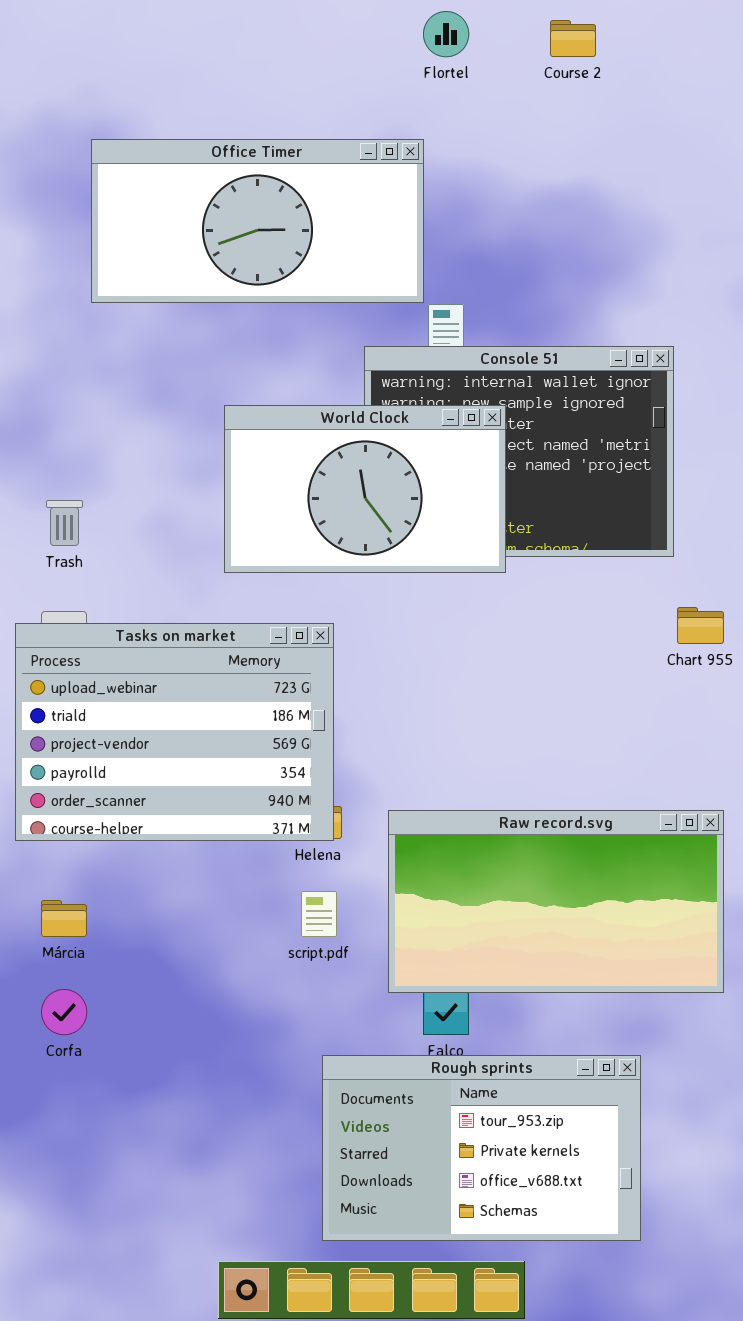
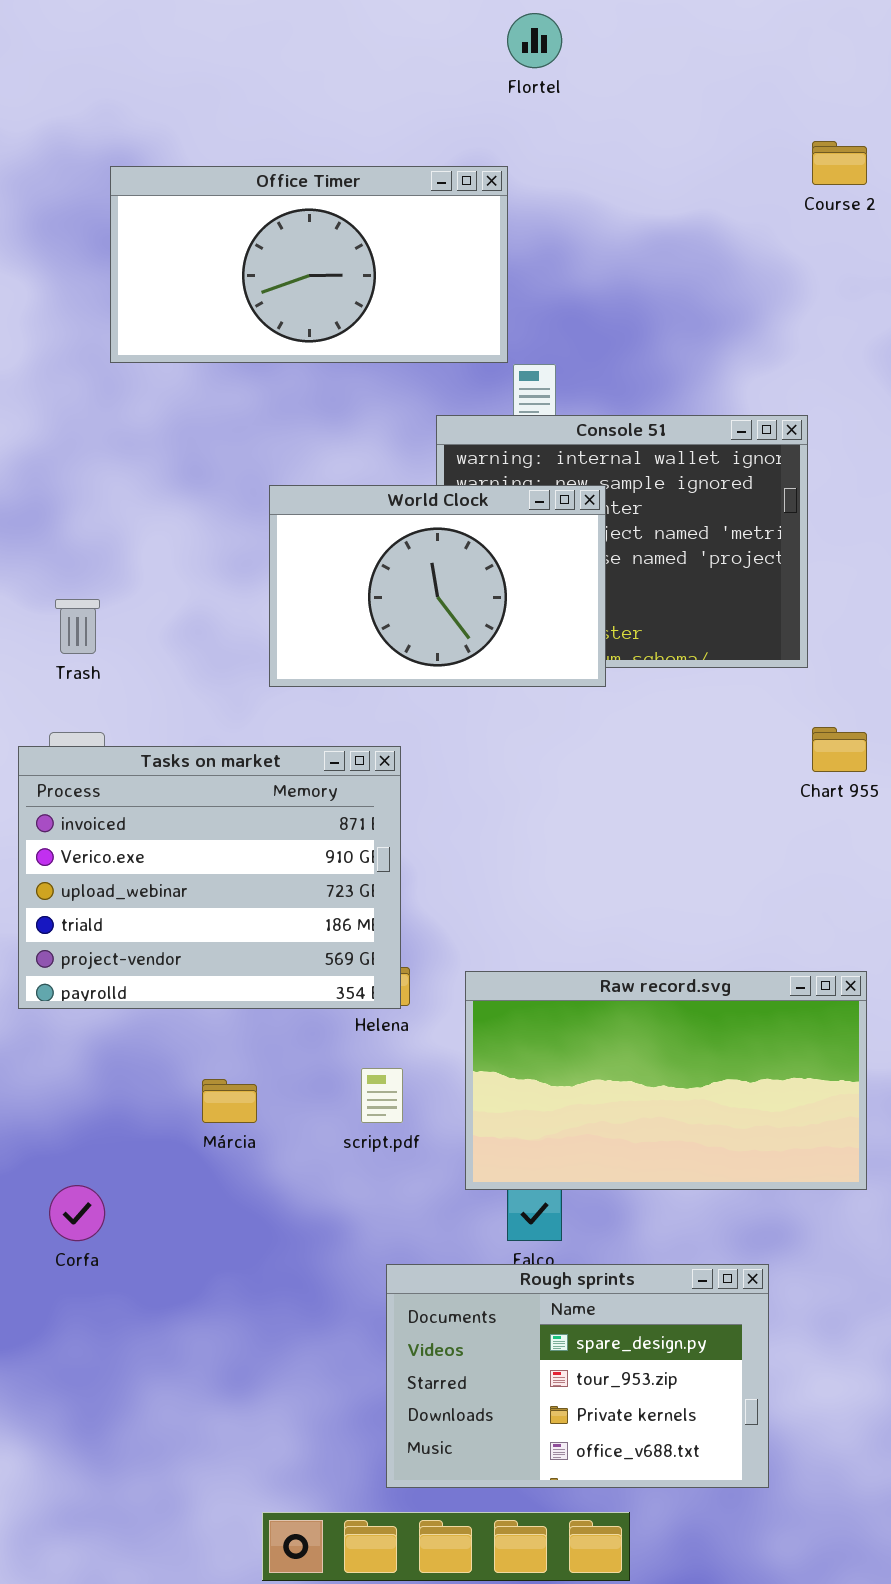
Course 2: [550,20,596,57] -> [812,141,867,185], moved
Tasks on market: [15,623,334,841] -> [18,746,401,1009], scrolled up 2 rows
Márcia: [41,900,87,937] -> [202,1079,257,1123], moved
Rough sprints: [322,1055,641,1241] -> [386,1264,769,1488], scrolled up 1 row

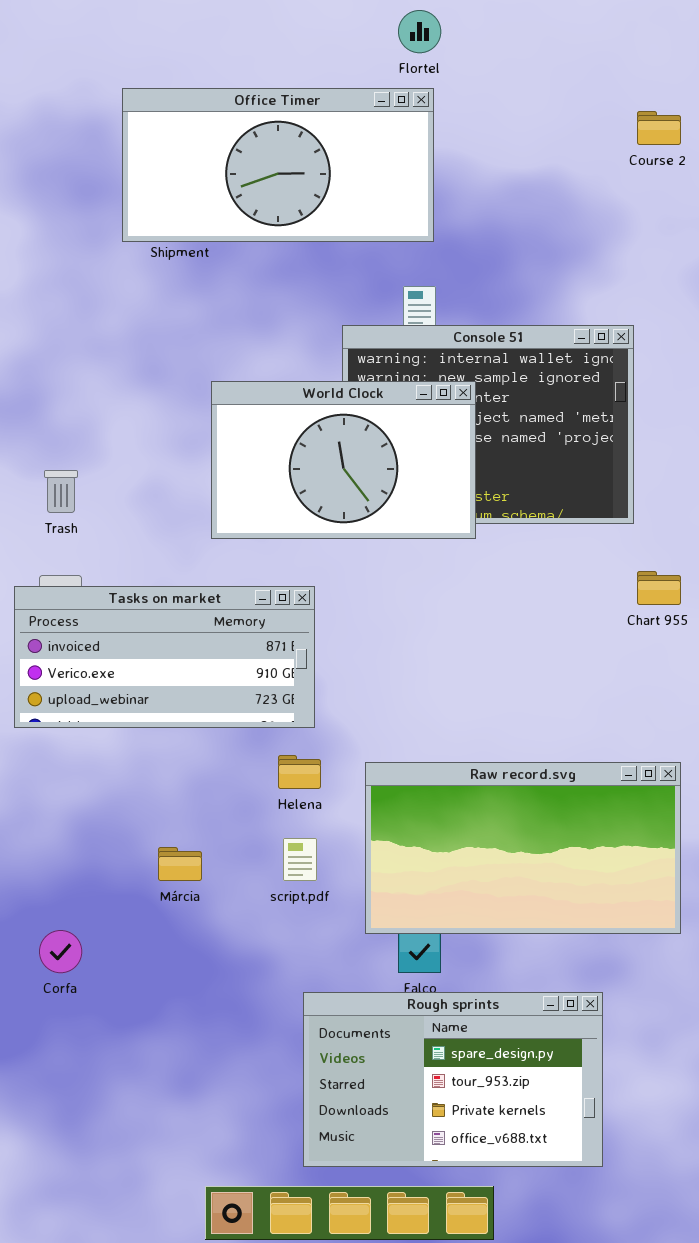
Office Timer: [110,166,508,363] -> [122,88,434,242], moved
Tasks on market: [18,746,401,1009] -> [14,586,315,728], resized

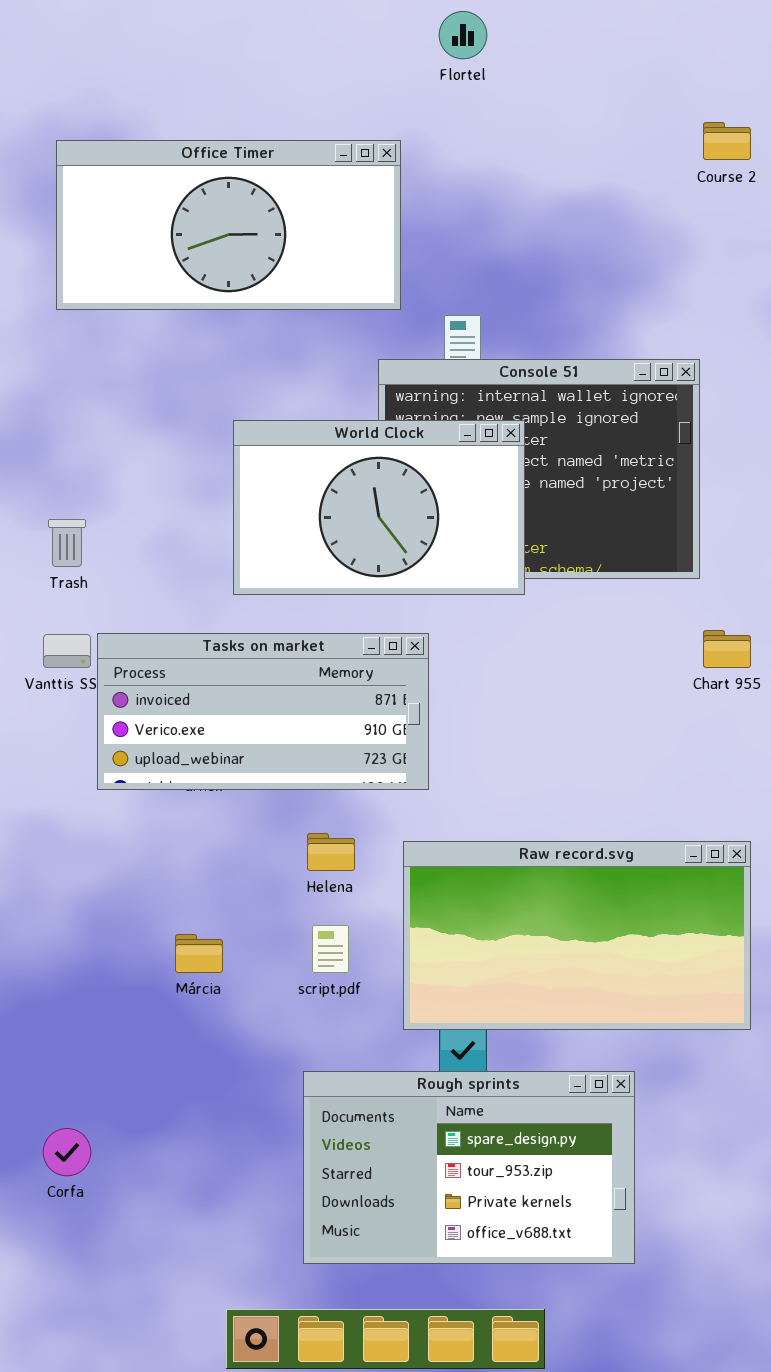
Office Timer: [122,88,434,242] -> [56,140,401,310], moved
Tasks on market: [14,586,315,728] -> [97,633,429,790], moved
Corfa: [39,930,82,973] -> [43,1128,91,1176], moved
Rough sprints: [303,992,603,1167] -> [303,1071,635,1264], moved

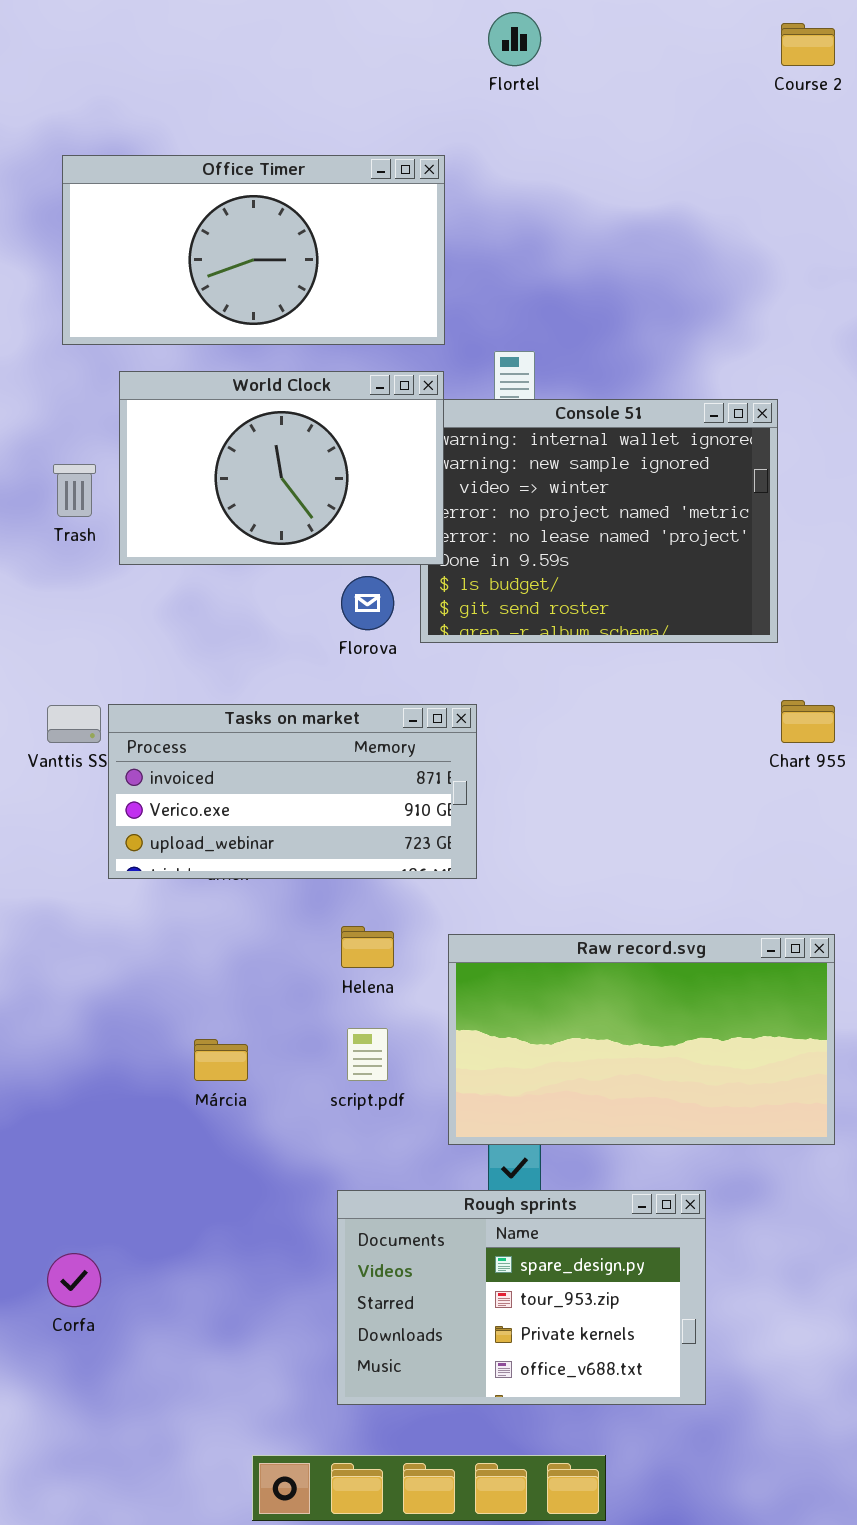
Course 2: [703,122,751,160] -> [781,23,835,66], moved
World Clock: [233,420,525,595] -> [119,371,444,565], moved
Trash: [48,519,86,567] -> [53,464,96,517], moved

